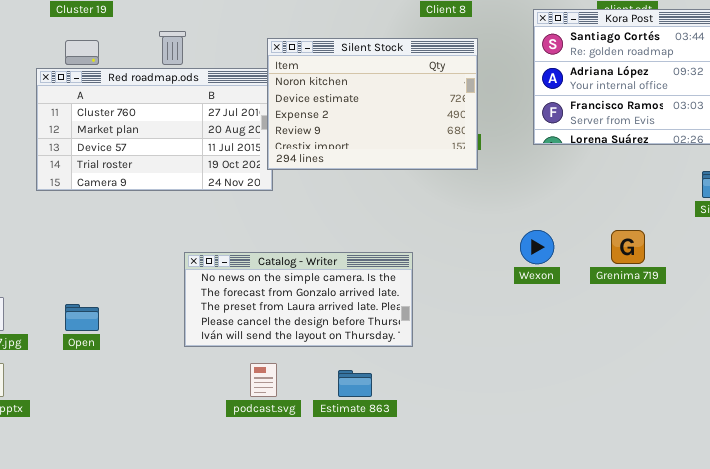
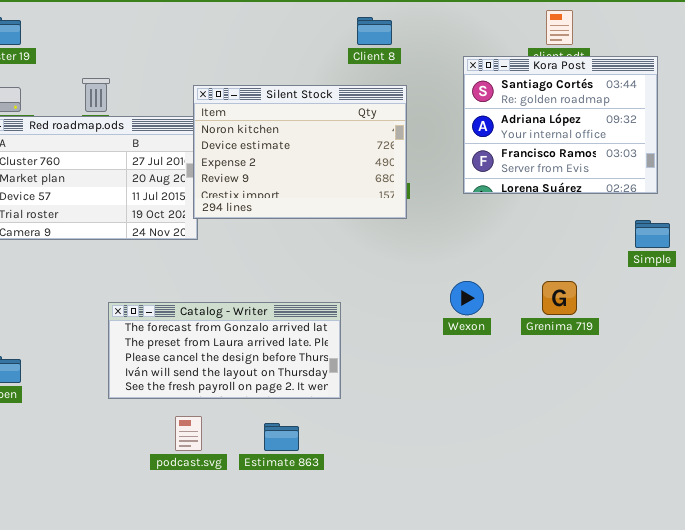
Catalog - Writer: [184,252,413,347] -> [108,302,341,399], scrolled down 1 row

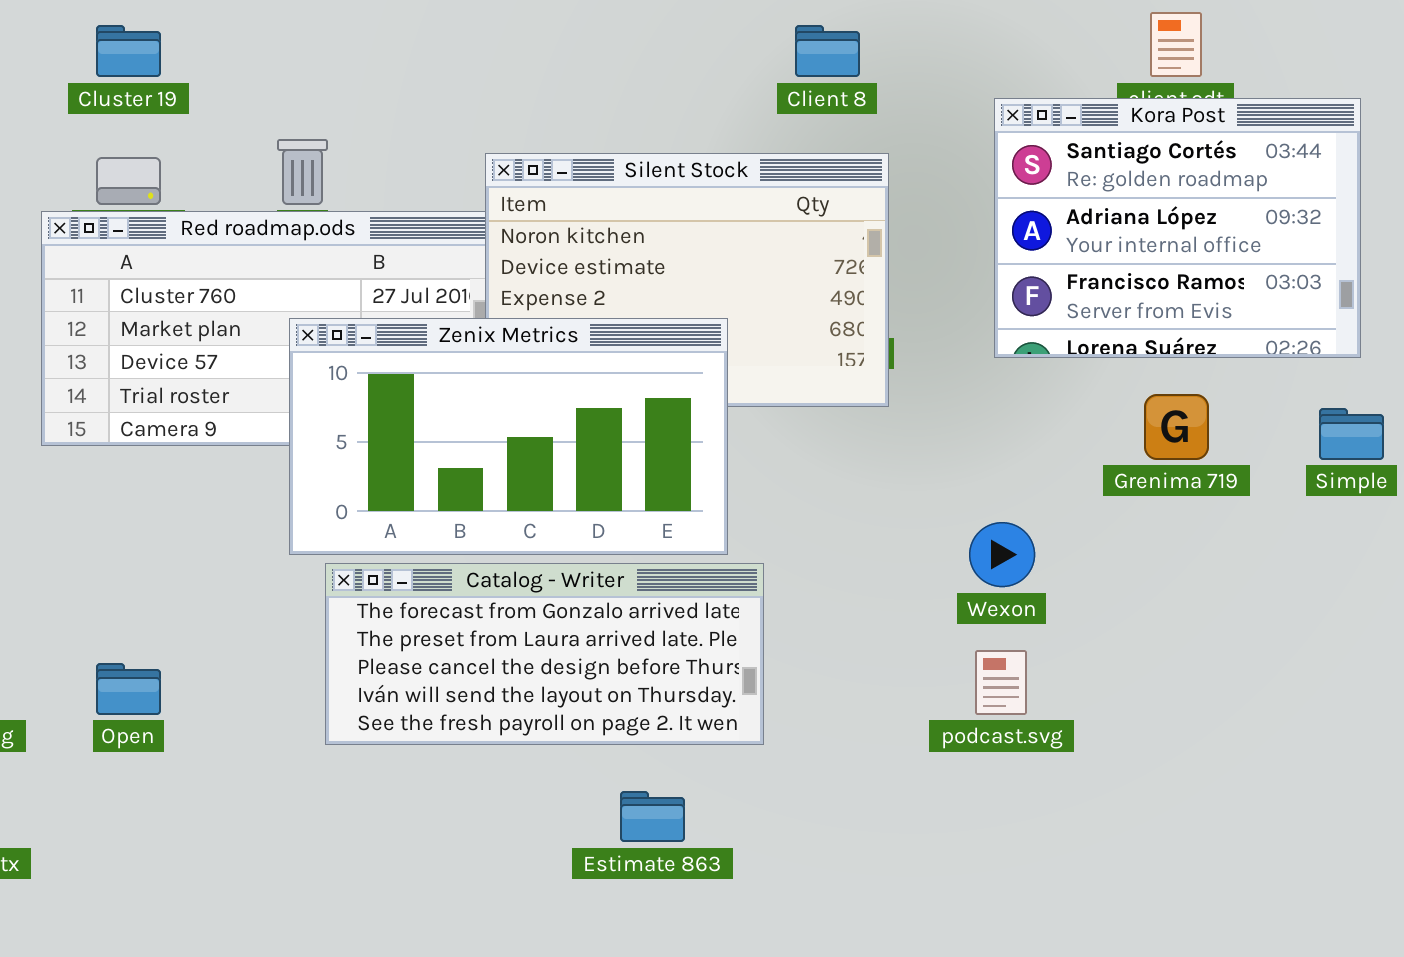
Zenix Metrics: none -> [289,318,728,555], opened
Grenima 719: [542,281,577,315] -> [1144,394,1209,460], moved
podcast.svg: [175,416,202,451] -> [975,650,1027,715], moved

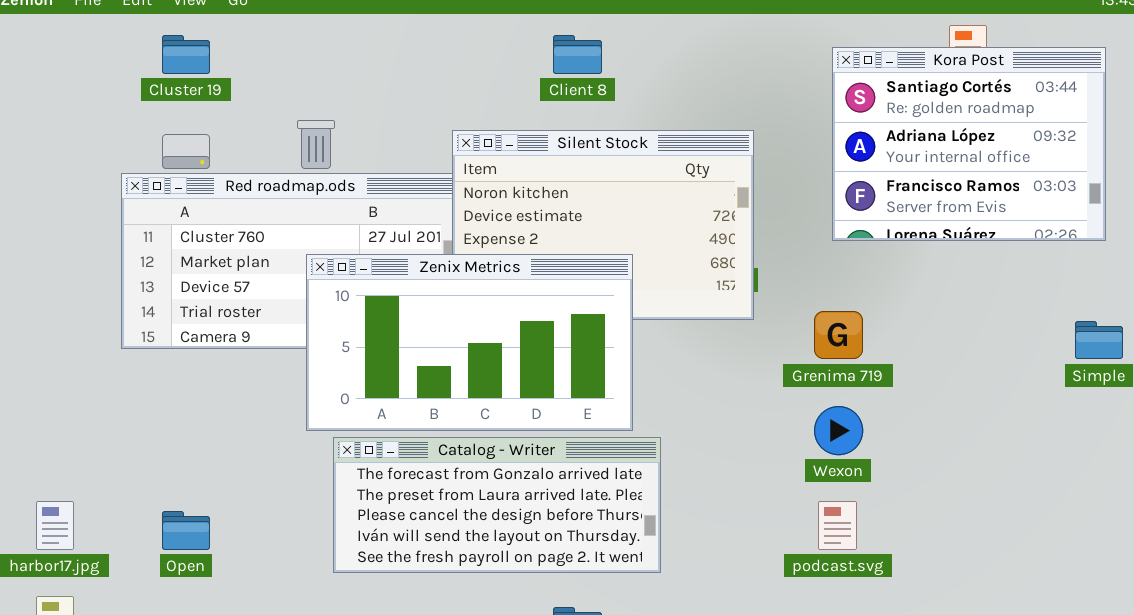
Client 8: [795,25,860,77] -> [553,35,602,74], moved
Kora Post: [994,98,1361,358] -> [832,47,1106,241], moved
Grenima 719: [1144,394,1209,460] -> [814,311,863,359], moved

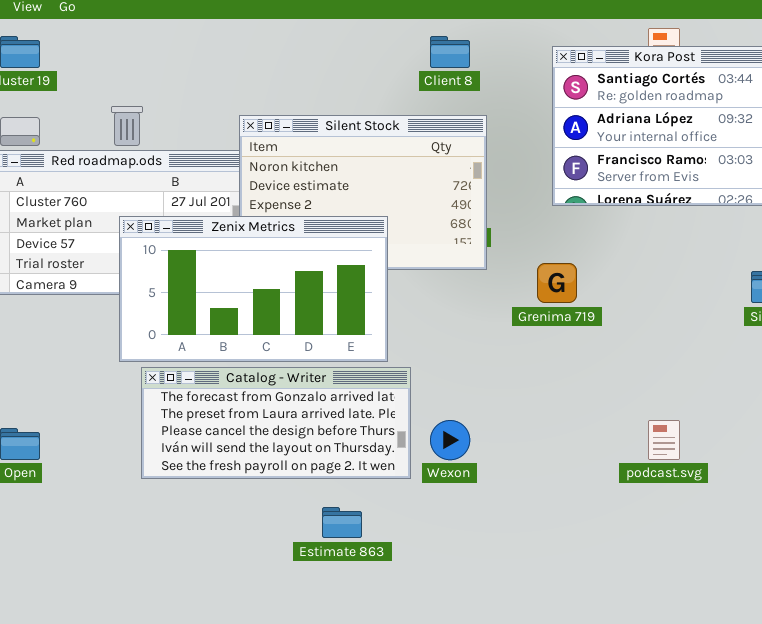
Client 8: [553,35,602,74] -> [430,36,470,68], moved
Wexon: [814,406,863,455] -> [430,420,470,460], moved
podcast.svg: [818,501,857,550] -> [648,420,680,460], moved

